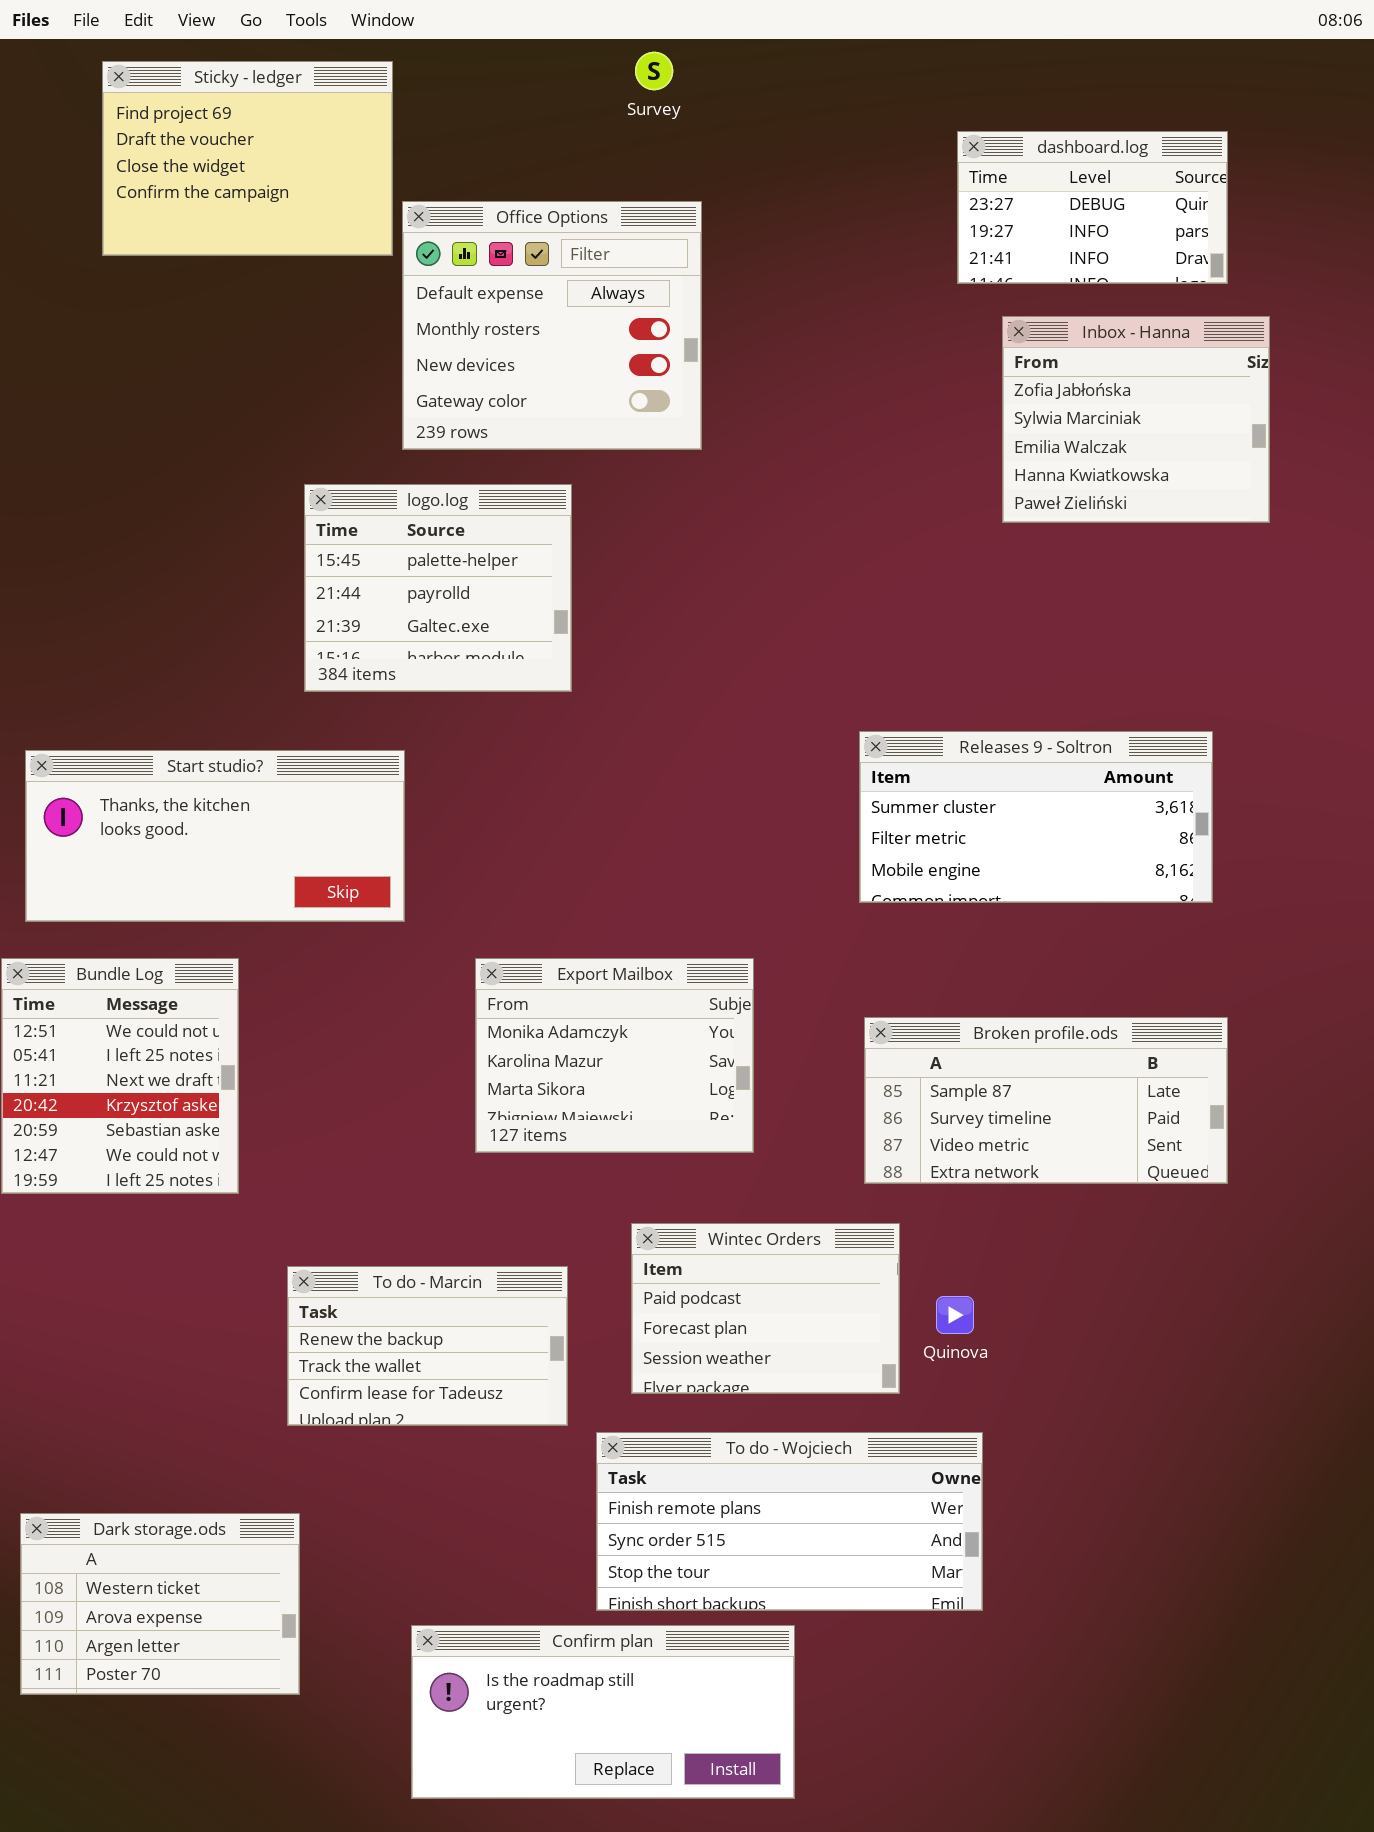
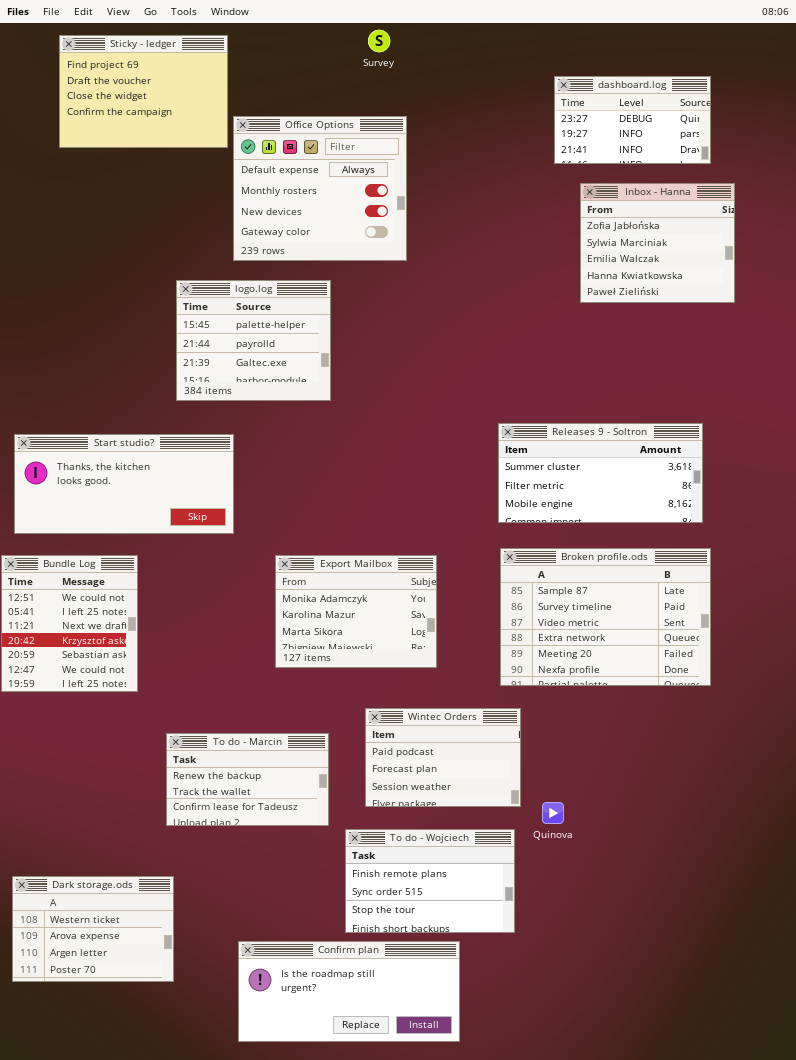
Broken profile.ods: [864,1017,1228,1184] -> [500,548,711,686], resized
Quinova: [936,1296,974,1334] -> [542,802,564,824], moved
To do - Wojciech: [596,1432,983,1611] -> [345,829,515,933], resized

